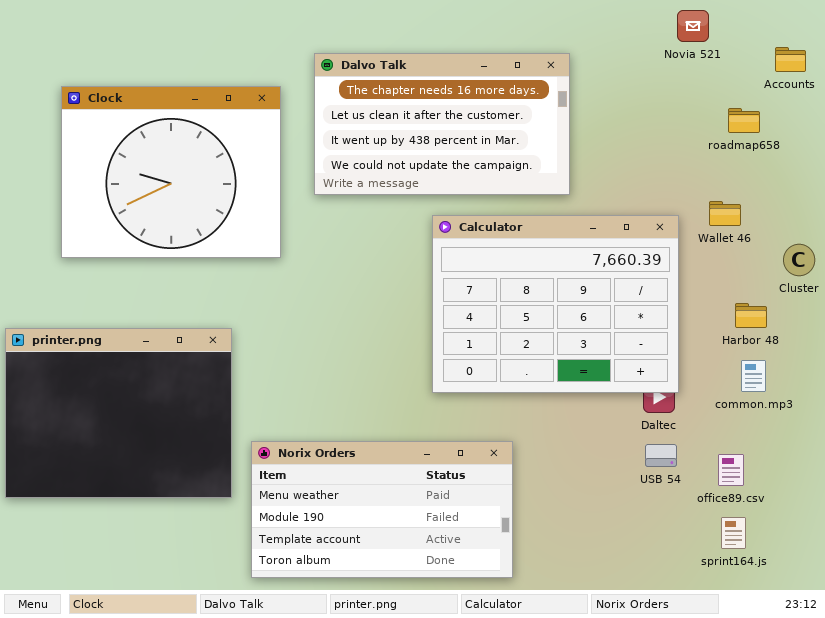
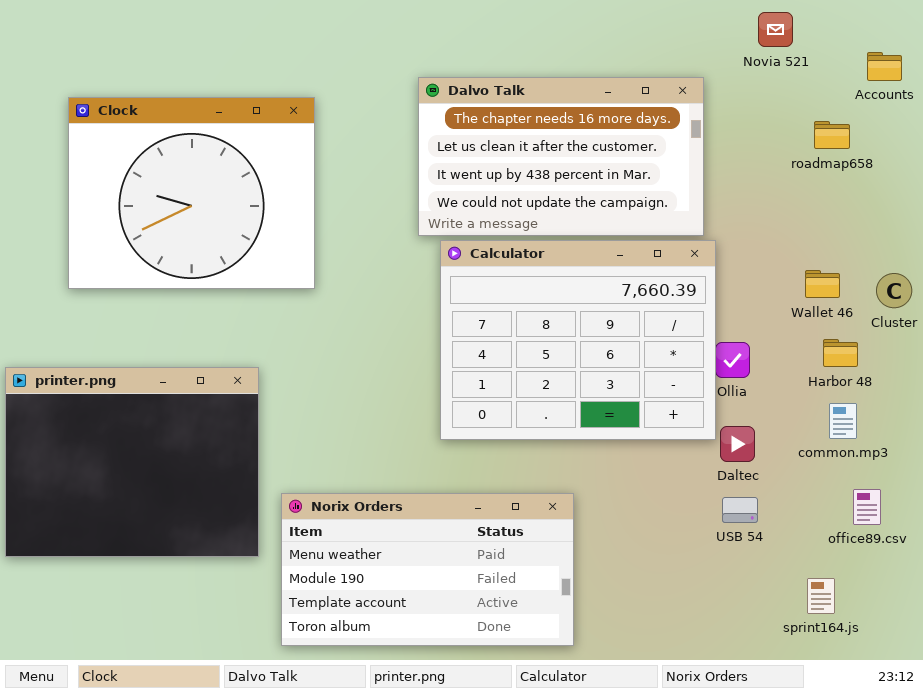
Dalvo Talk: [314,53,570,195] -> [418,77,704,236], moved
Wallet 46: [709,201,741,226] -> [805,270,840,298], moved
Calculator: [432,215,679,393] -> [440,240,716,440], moved
office89.csv: [718,454,744,486] -> [853,489,881,525], moved

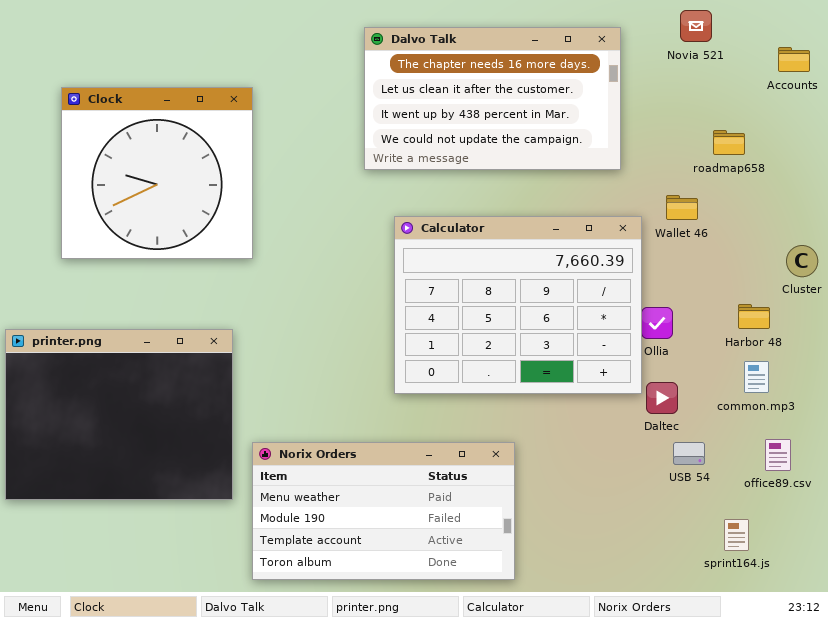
Dalvo Talk: [418,77,704,236] -> [364,27,621,170], moved
Clock: [68,97,315,289] -> [61,87,253,259], resized
roadmap658: [814,121,850,149] -> [713,130,745,155], moved
Wallet 46: [805,270,840,298] -> [666,195,698,220], moved
USB 54: [722,497,758,523] -> [673,442,705,465], moved

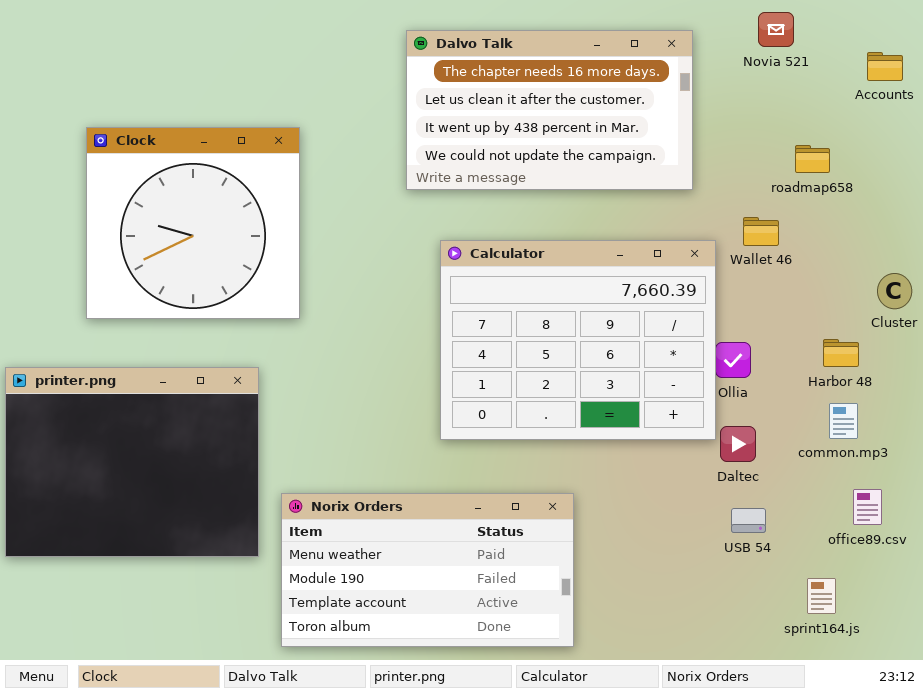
Clock: [61,87,253,259] -> [86,127,300,319], moved
USB 54: [673,442,705,465] -> [731,508,766,533], moved

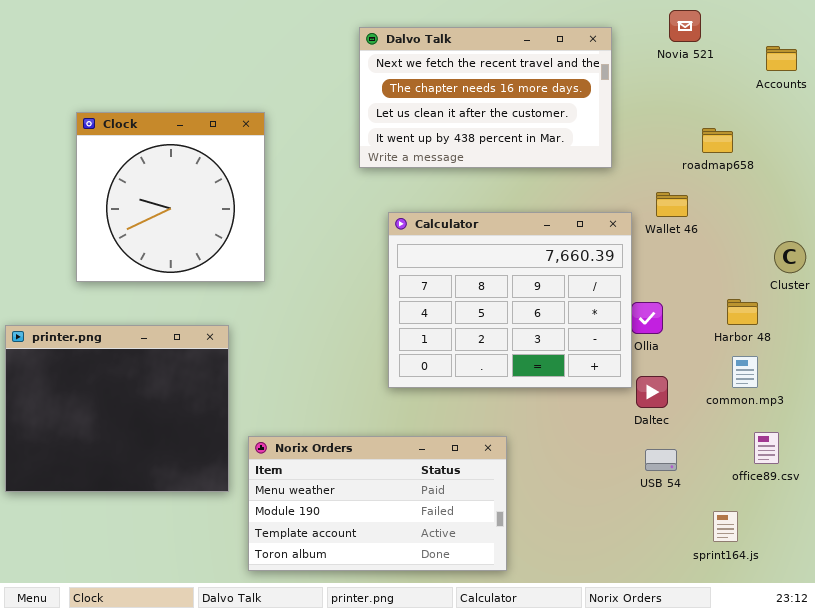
Dalvo Talk: [406,30,693,190] -> [359,27,612,168], scrolled up 1 row

